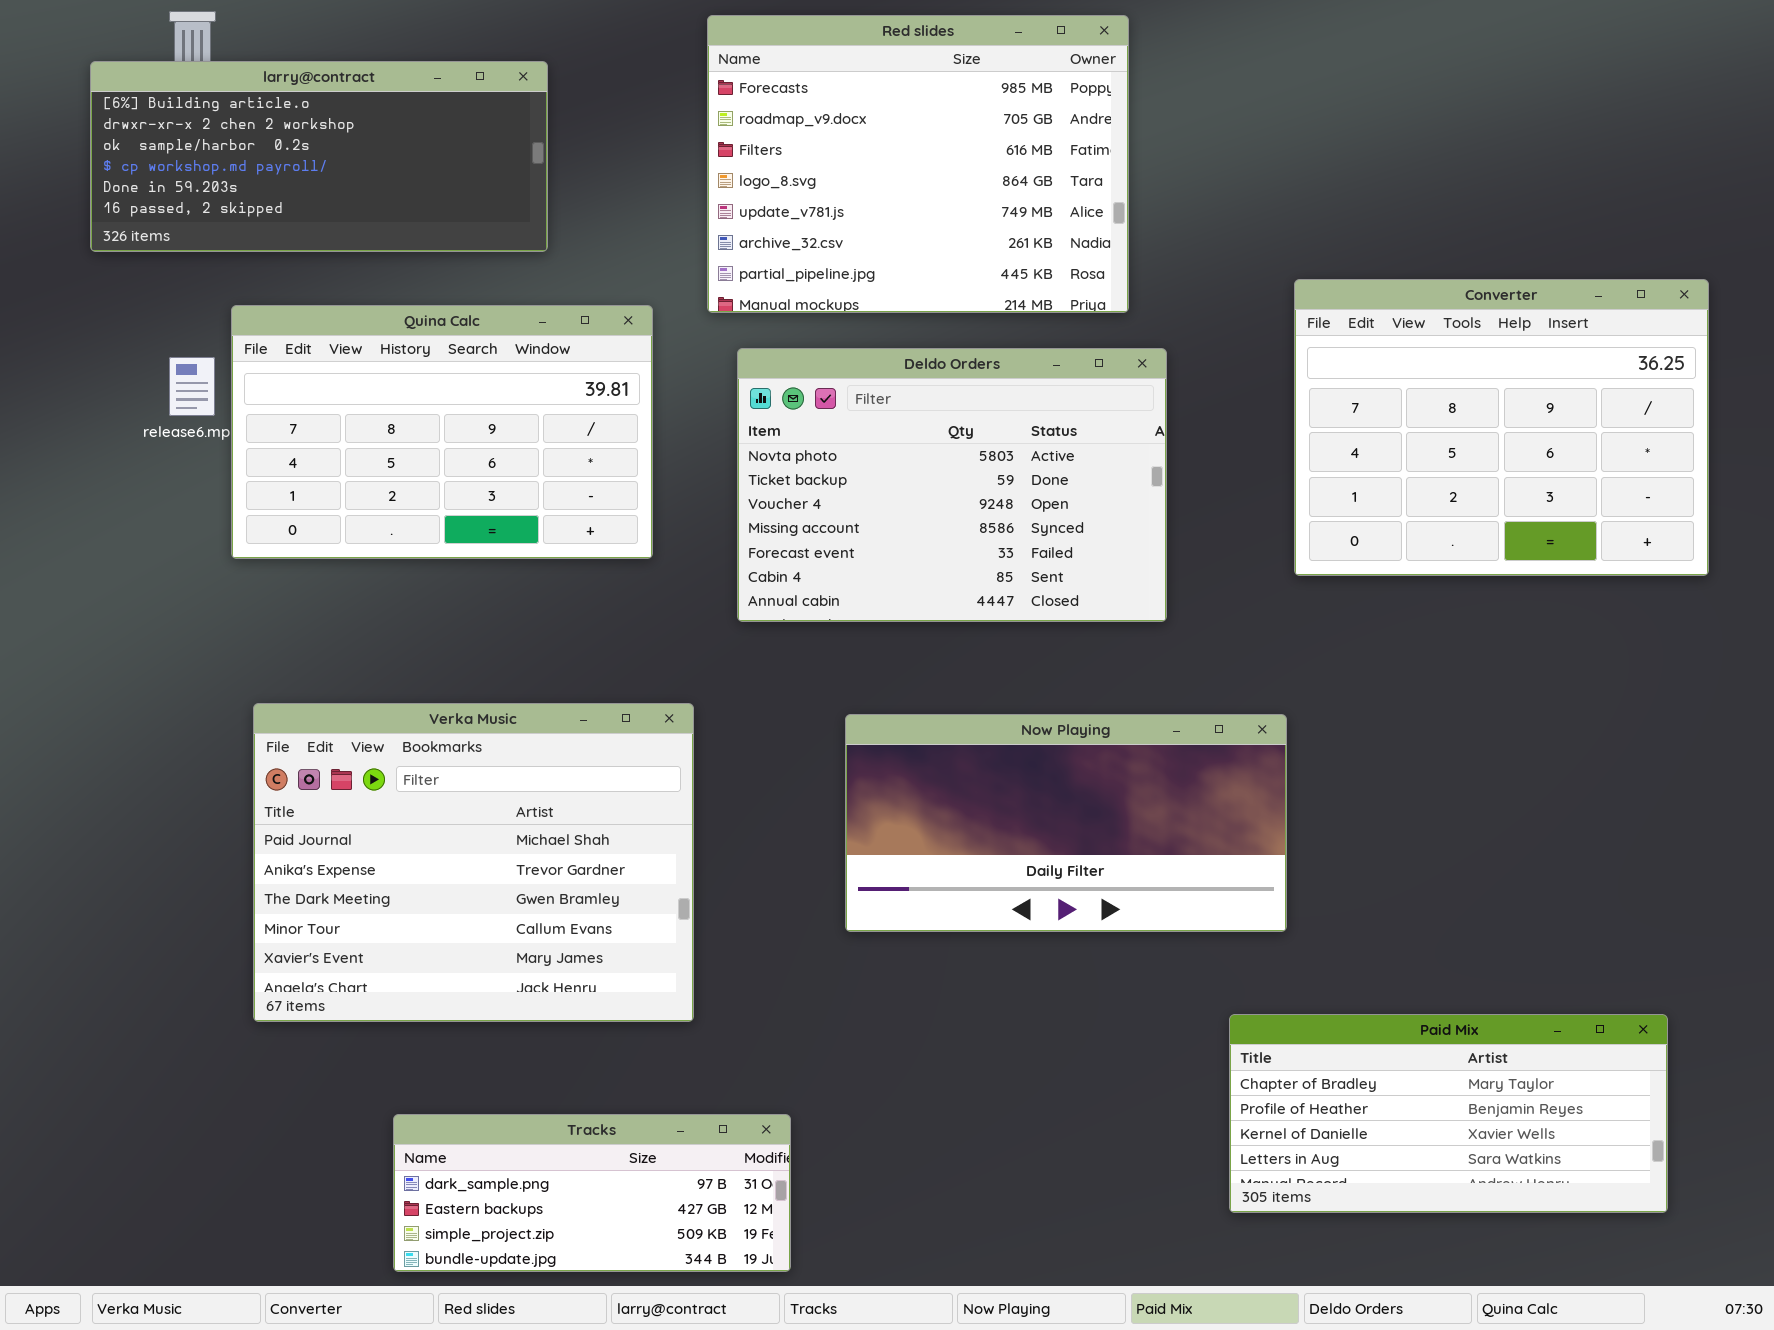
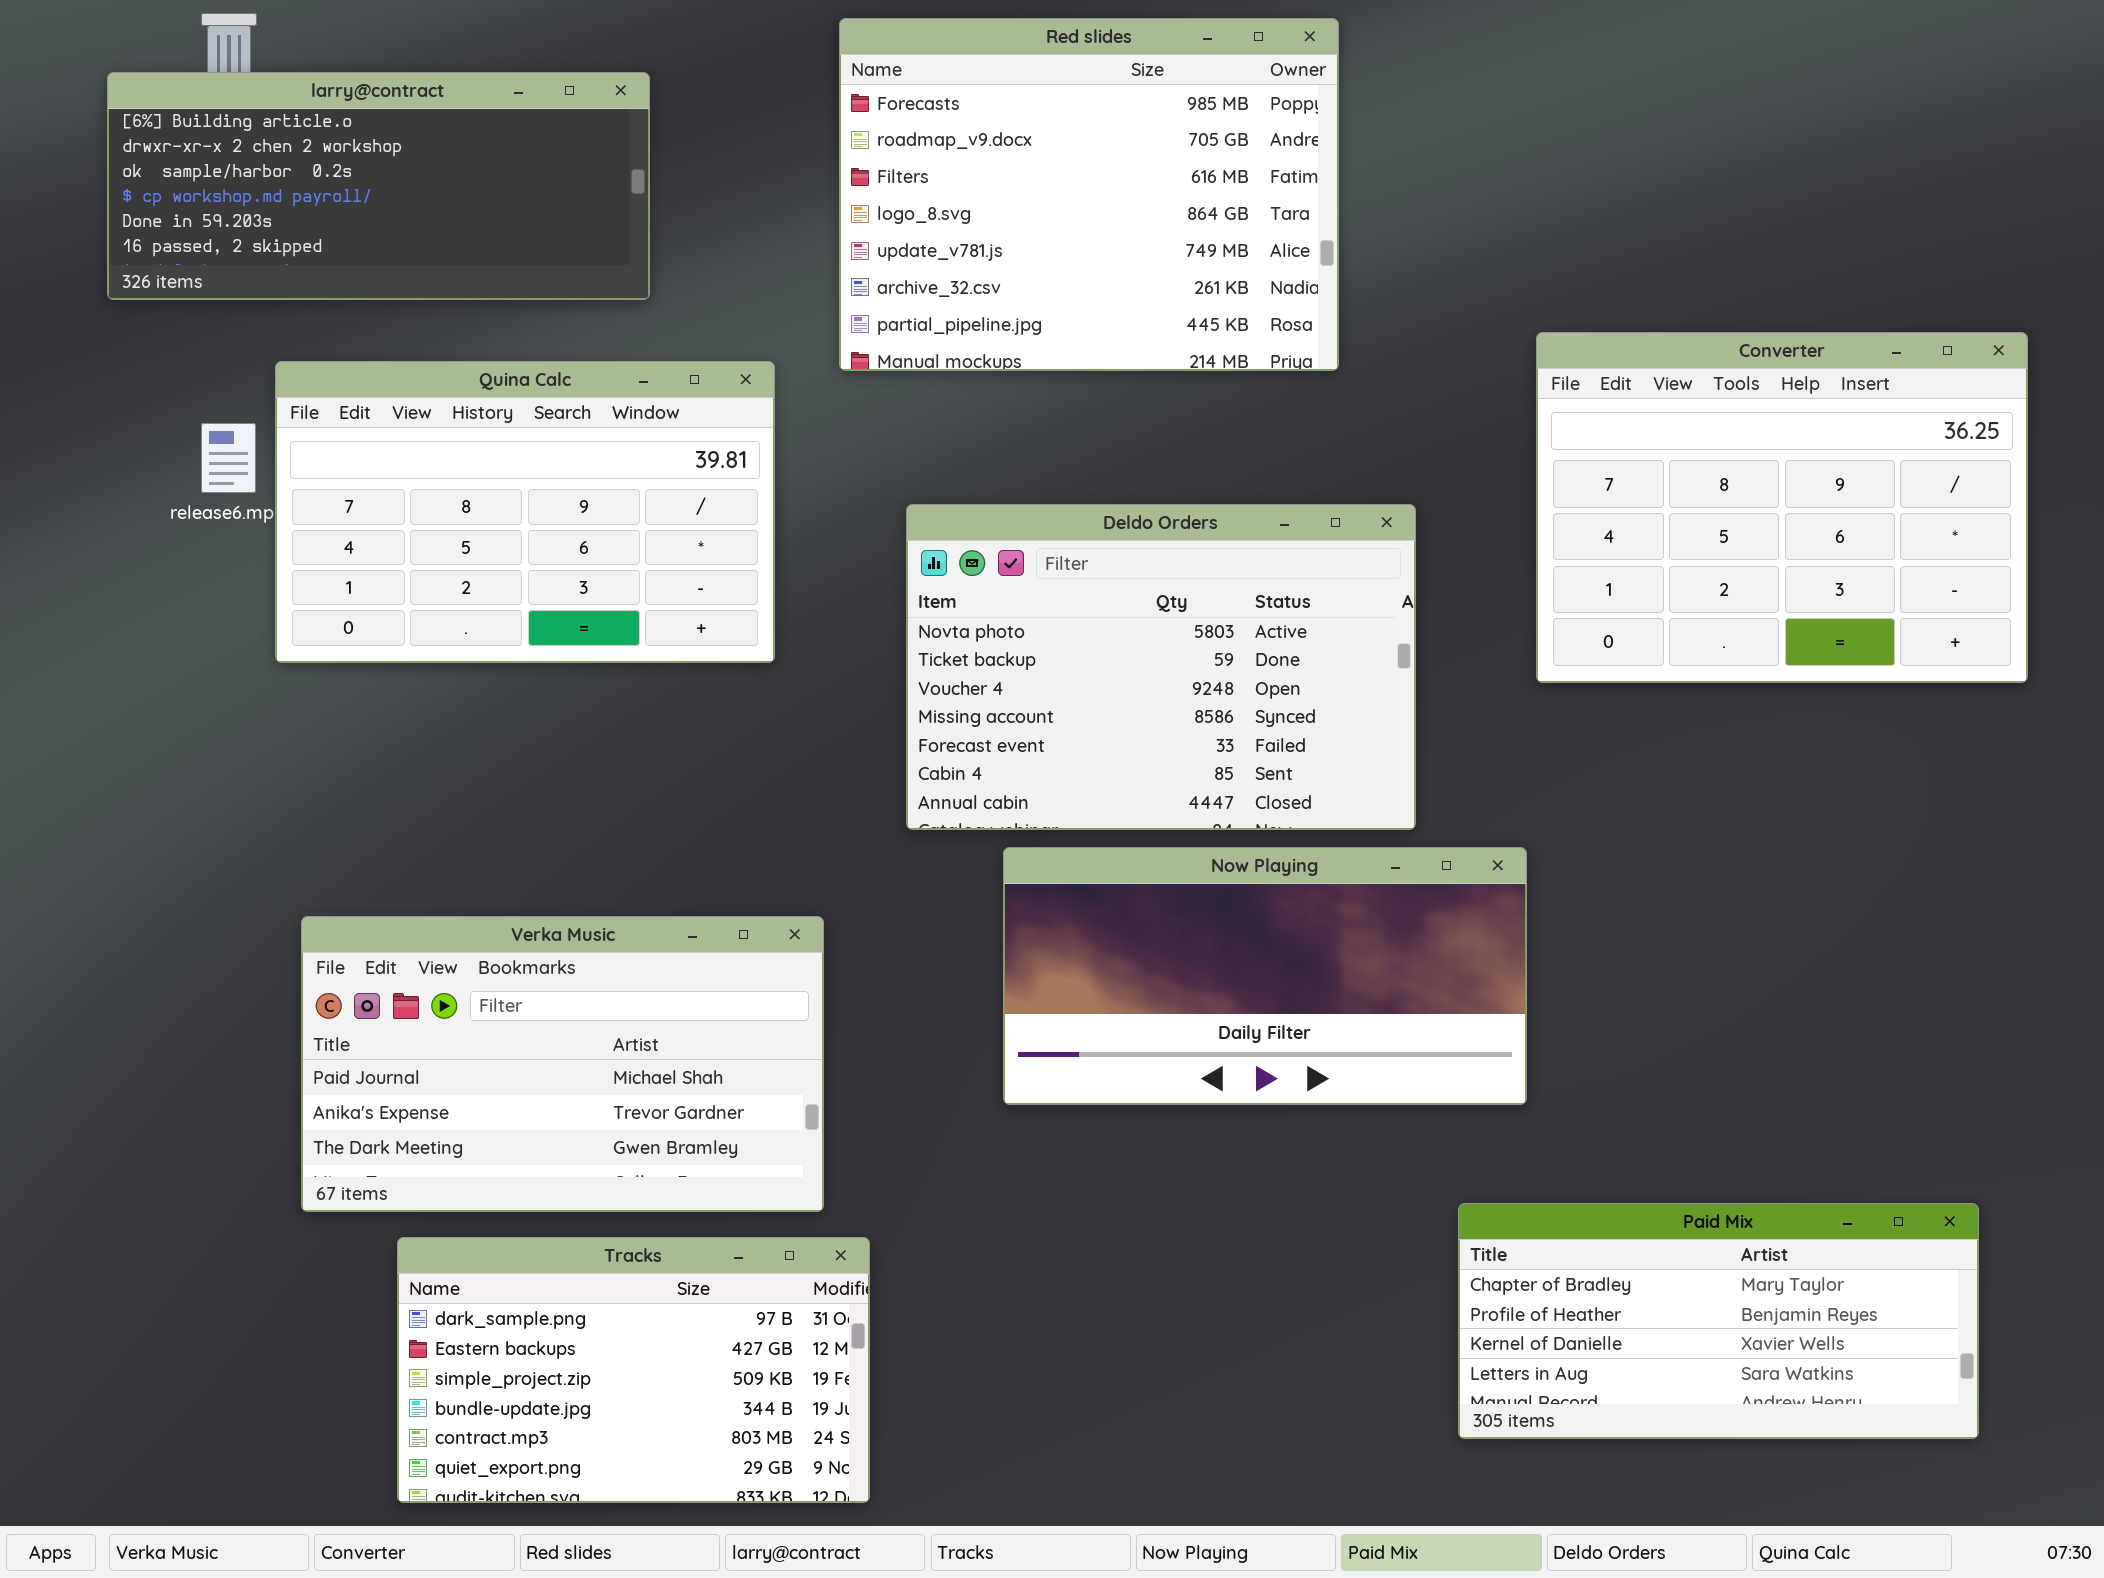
Deldo Orders: [737,348,1167,622] -> [906,504,1416,830], moved
Verka Music: [253,703,694,1022] -> [301,916,824,1212], resized
Tracks: [393,1114,791,1272] -> [397,1237,870,1503], moved, resized

